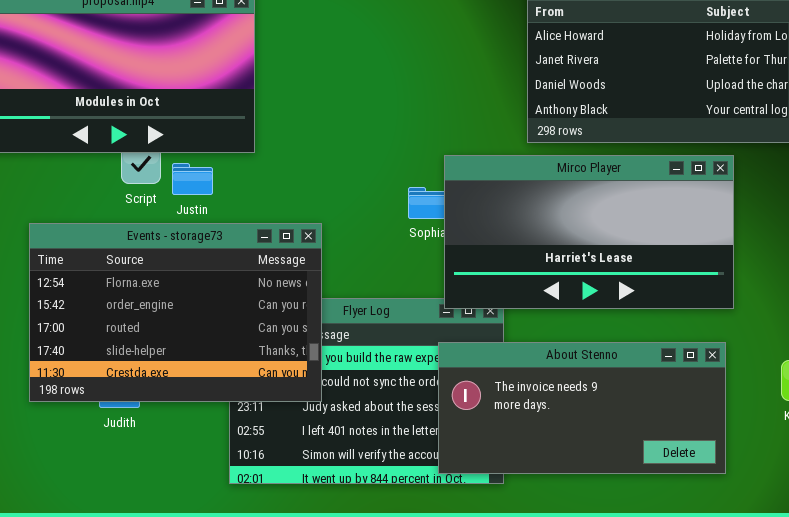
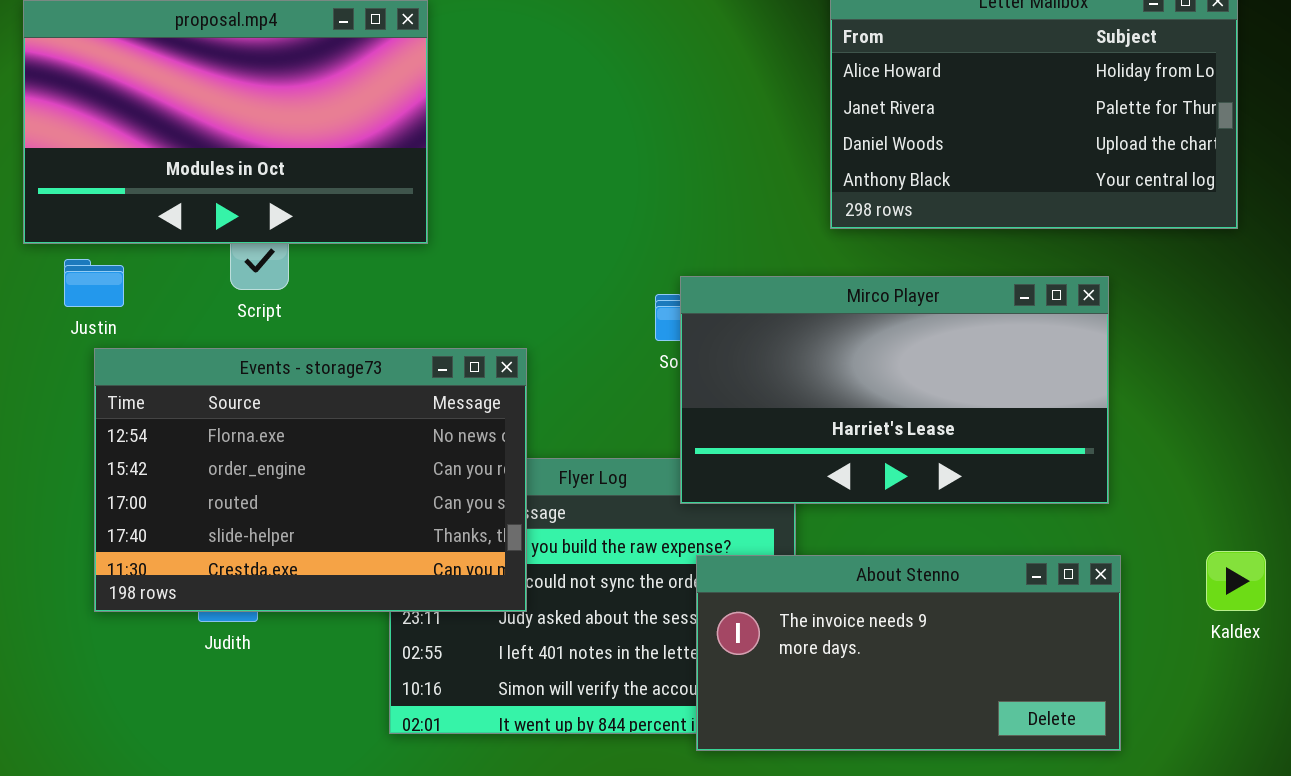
Mirco Player: [444,155,734,309] -> [680,276,1109,504], moved
Justin: [172,163,213,195] -> [64,259,124,307], moved
About Stenno: [438,342,726,474] -> [696,555,1121,751], moved

